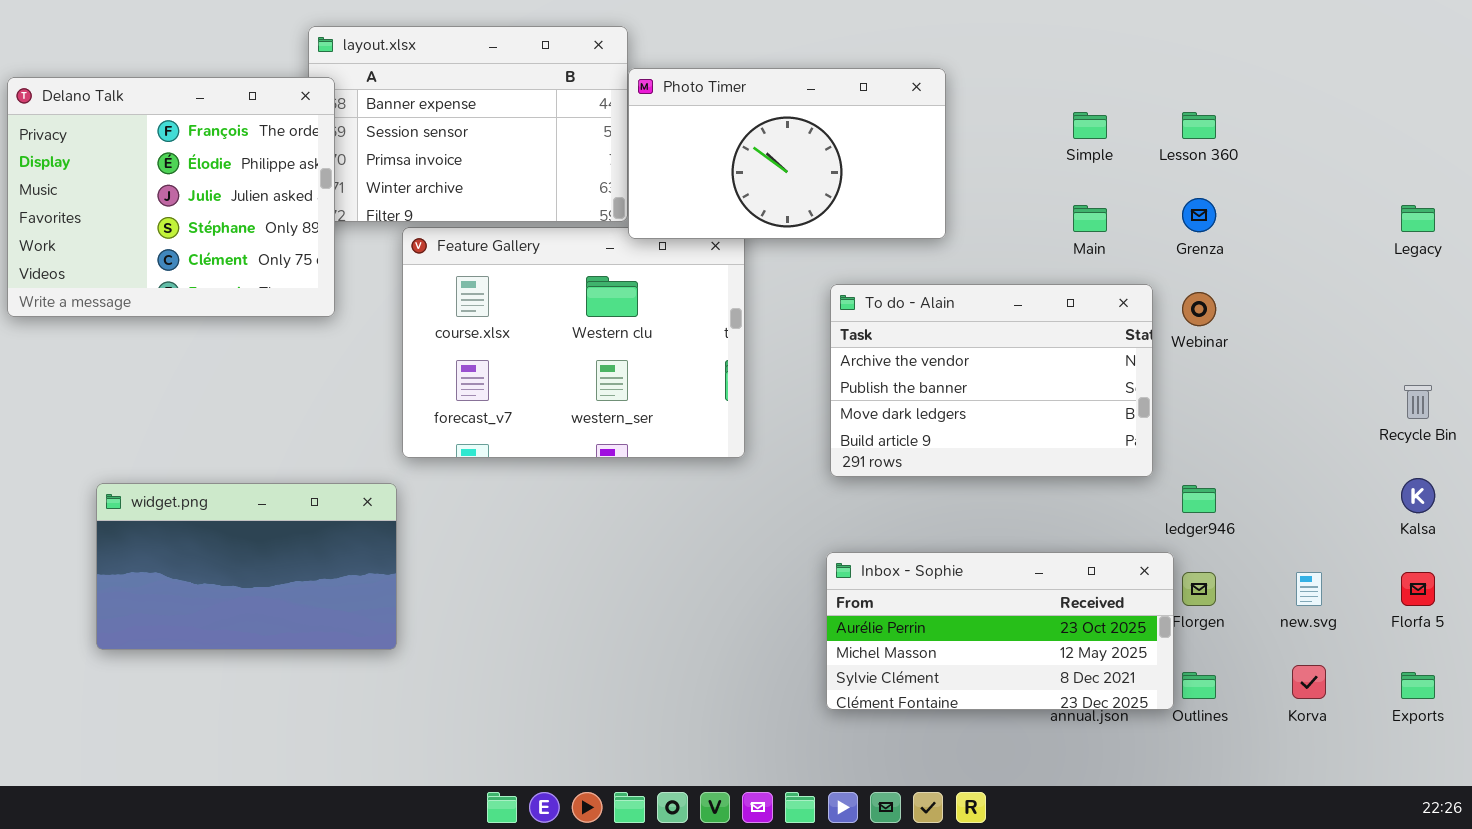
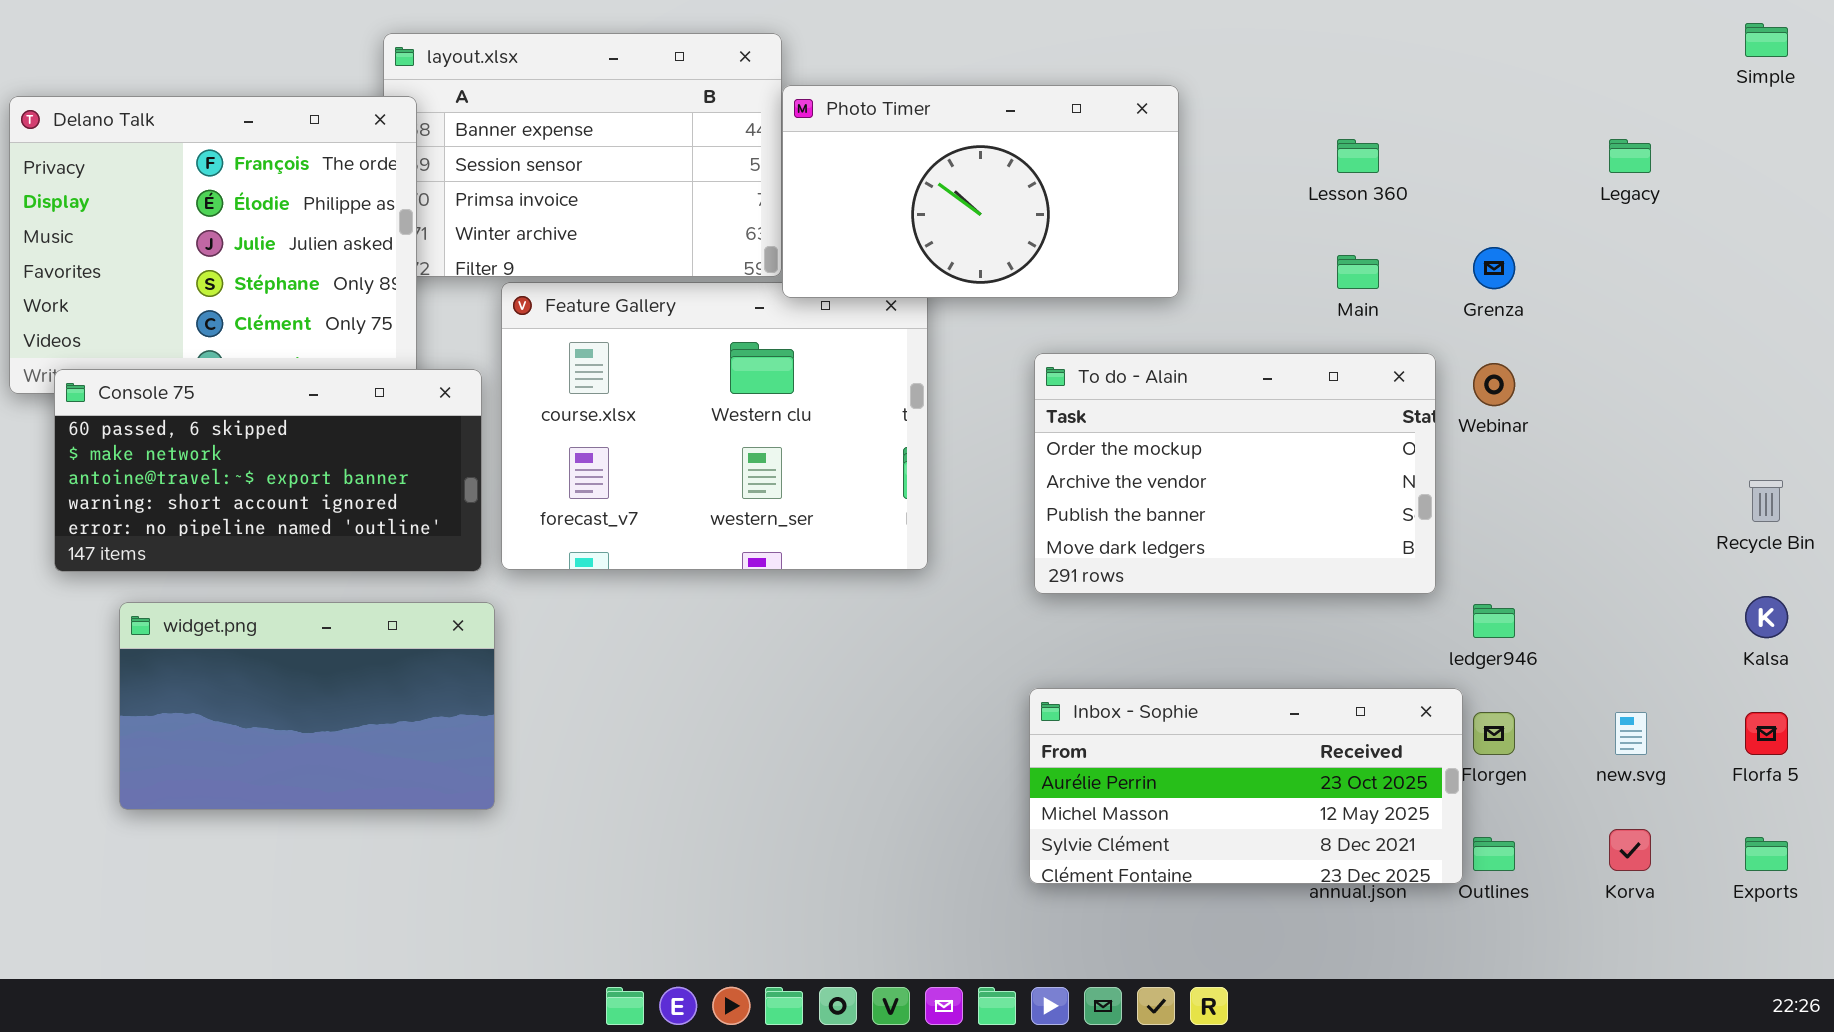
Simple: [1073,112,1107,139] -> [1745,23,1788,57], moved
Lesson 360: [1182,112,1216,139] -> [1337,139,1379,173], moved
Legacy: [1401,205,1435,232] -> [1609,139,1651,173], moved
To do - Alain: [830,284,1153,477] -> [1034,353,1436,594], scrolled up 1 row
Console 75: none -> [54,369,482,572], opened

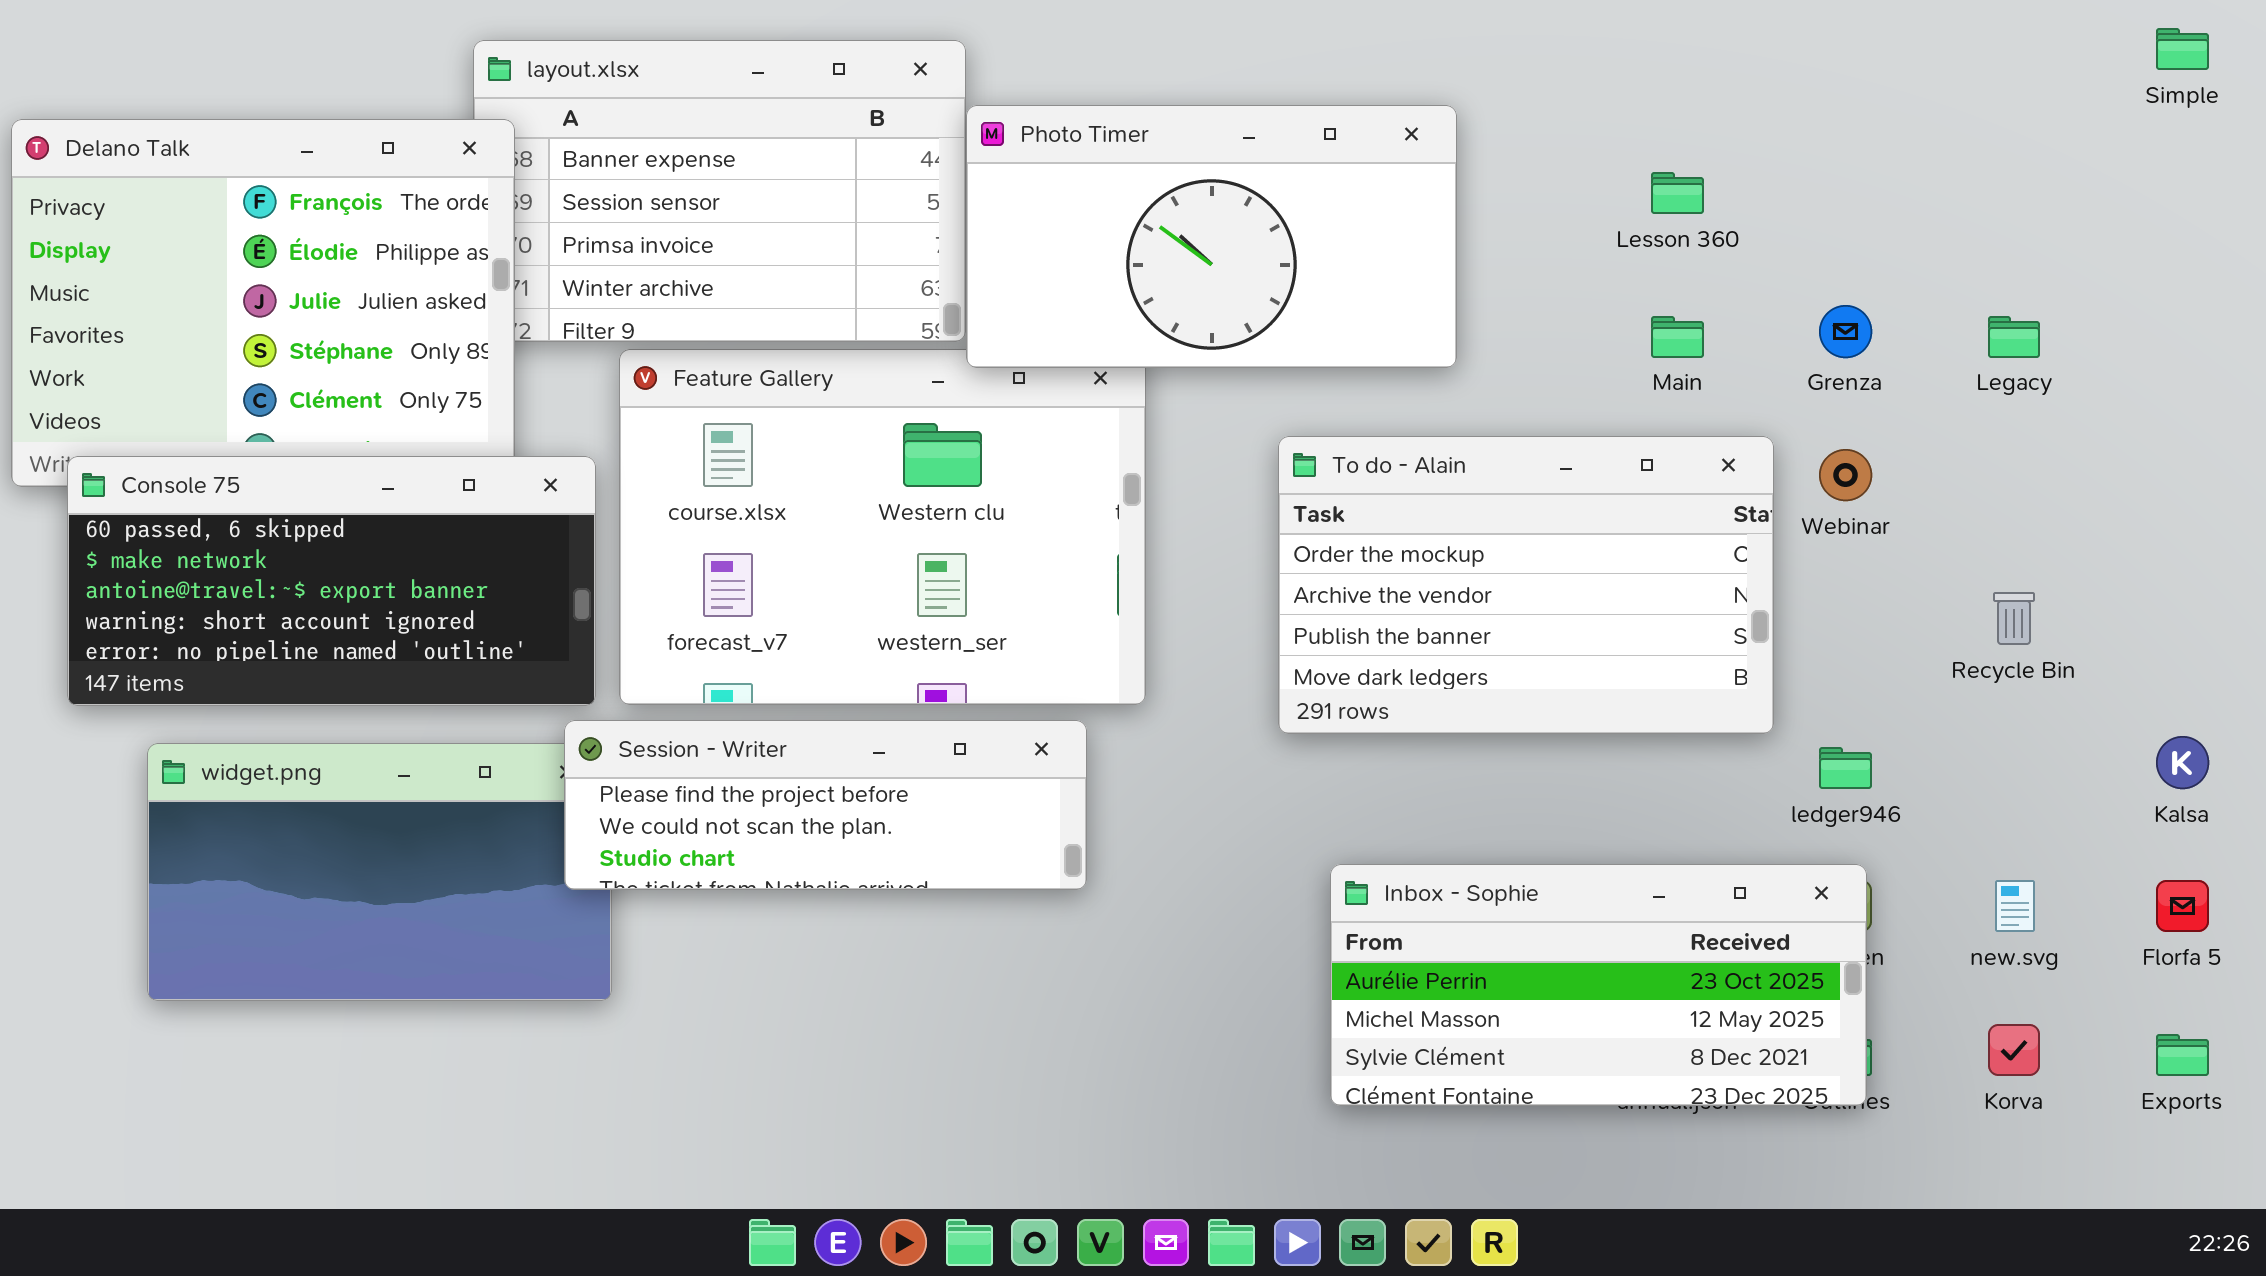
Legacy: [1609,139,1651,173] -> [1988,316,2040,358], moved
Recycle Bin: [1749,480,1783,522] -> [1993,592,2035,645], moved
Session - Writer: none -> [564,720,1087,890], opened
Inbox - Sophie: [1029,688,1463,884] -> [1330,864,1867,1106], moved

